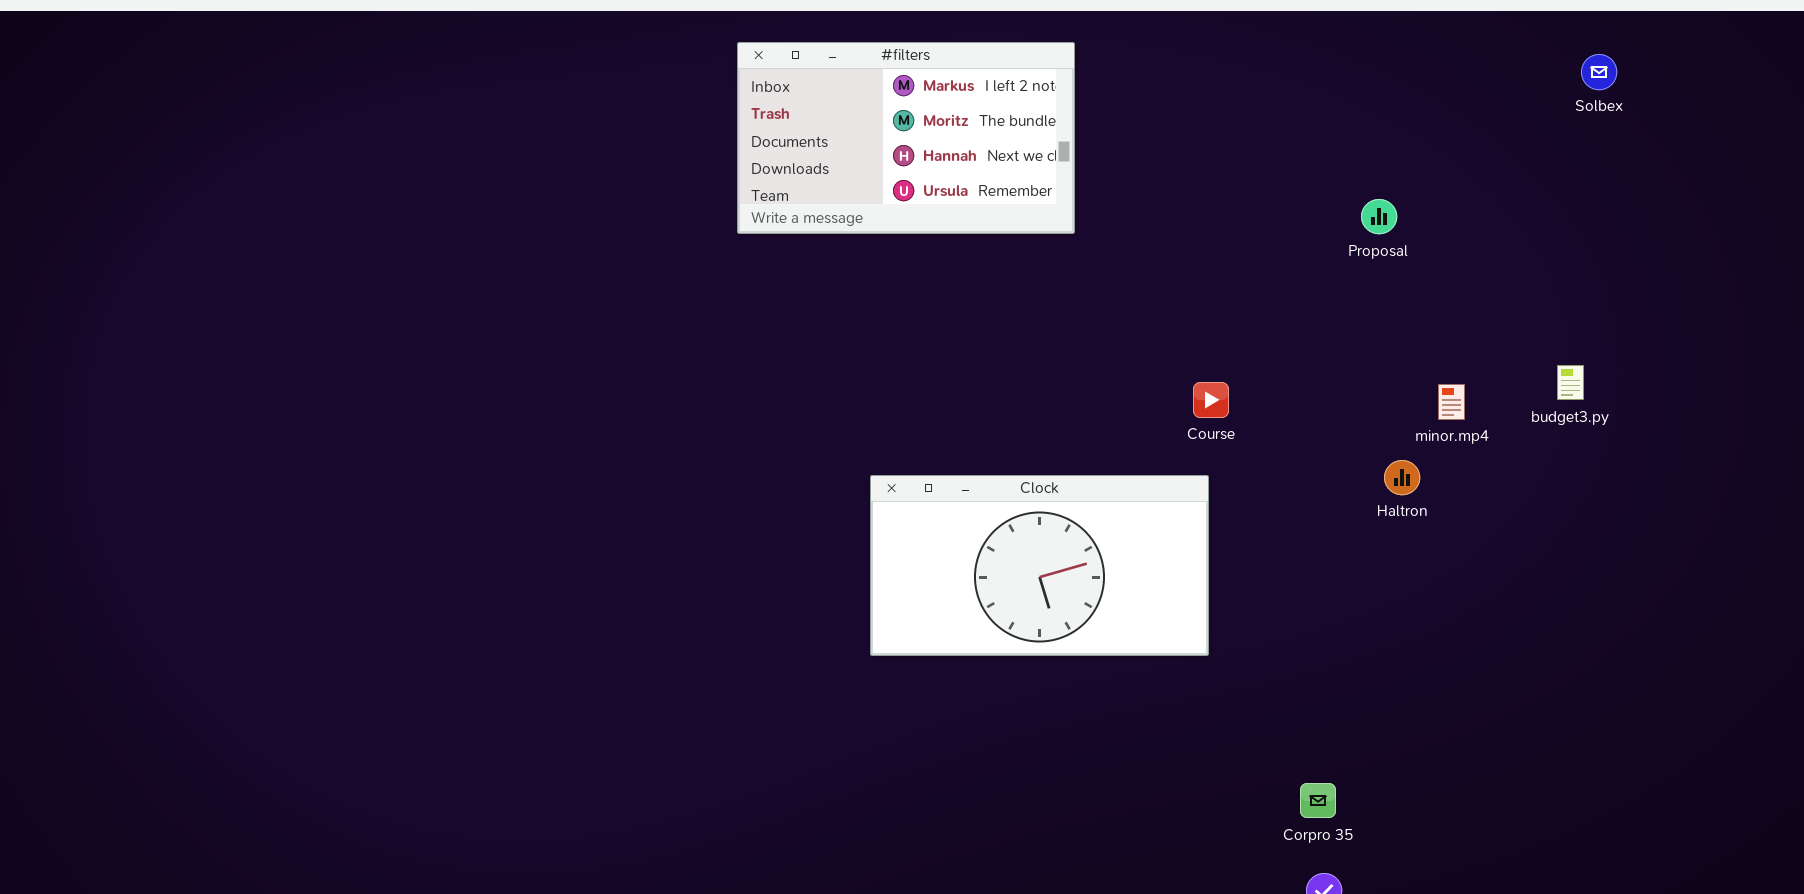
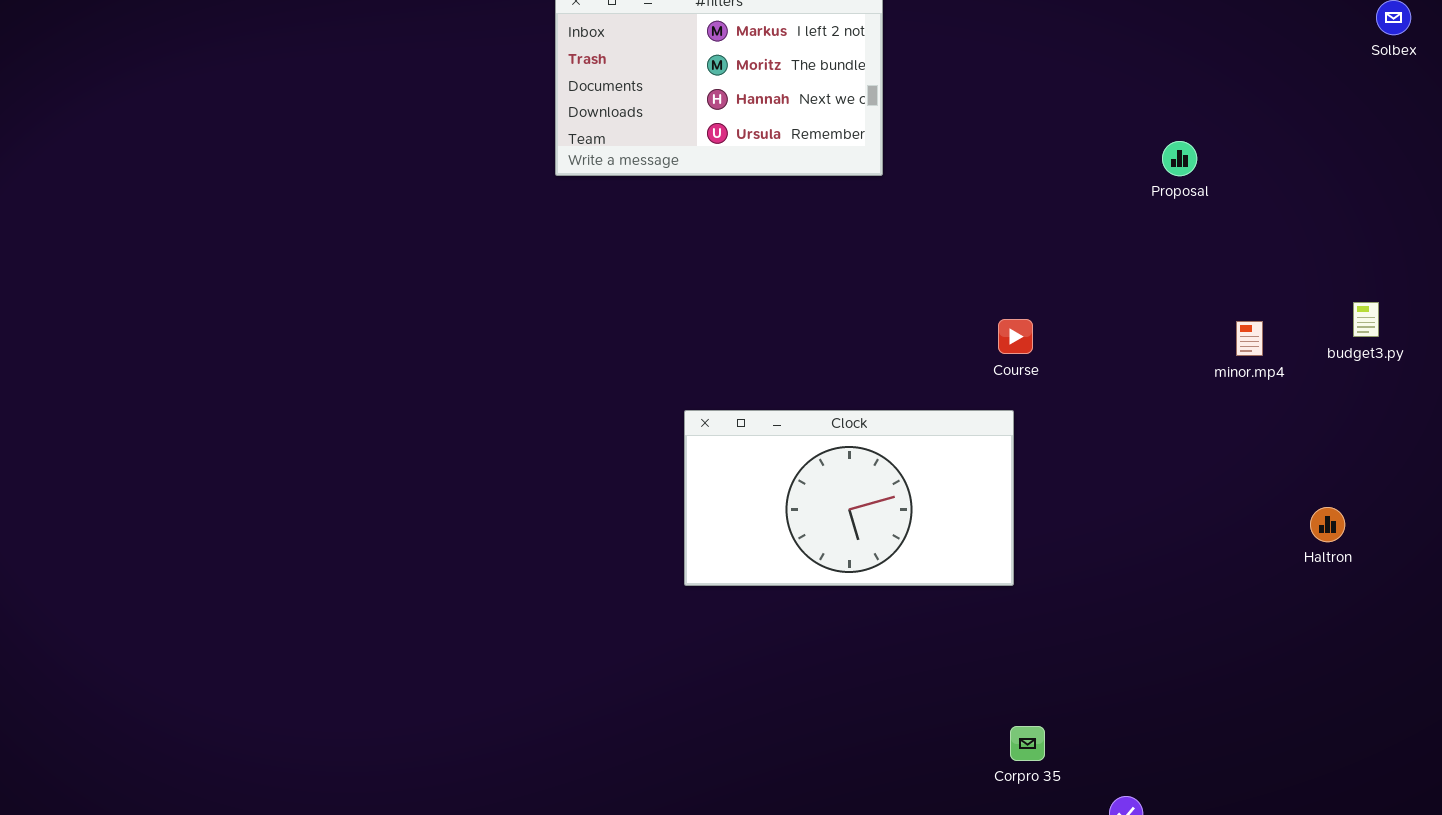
Haltron: [1384,460,1420,495] -> [1310,507,1345,542], moved
Corpro 35: [1300,783,1336,818] -> [1010,726,1045,761], moved

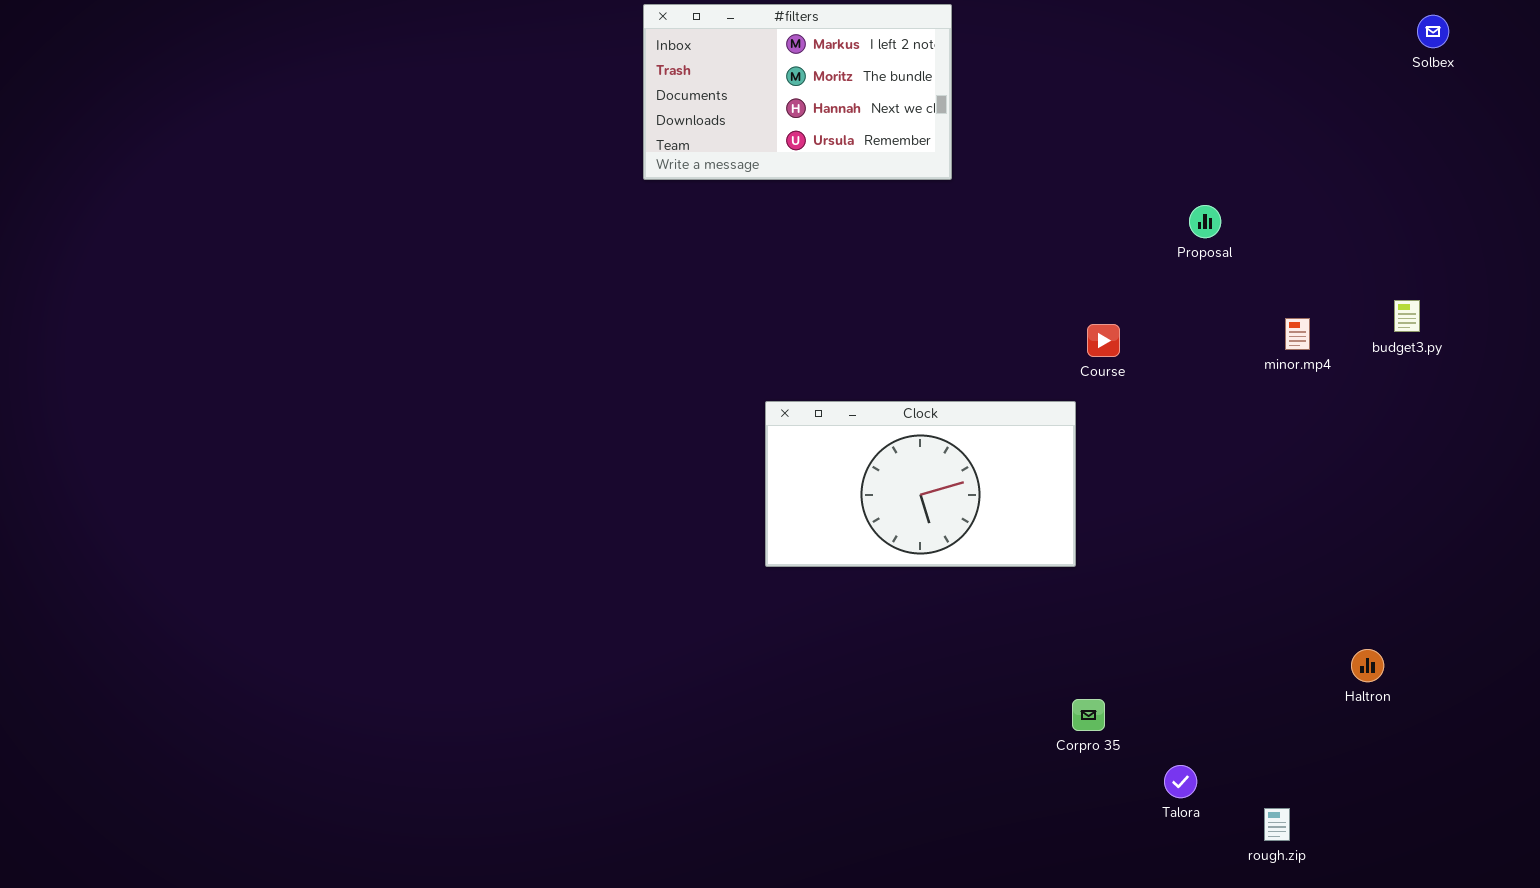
Proposal: [1162,141,1197,176] -> [1189,205,1221,238], moved
Course: [998,319,1033,354] -> [1087,324,1120,357], moved
Haltron: [1310,507,1345,542] -> [1351,649,1384,682], moved

